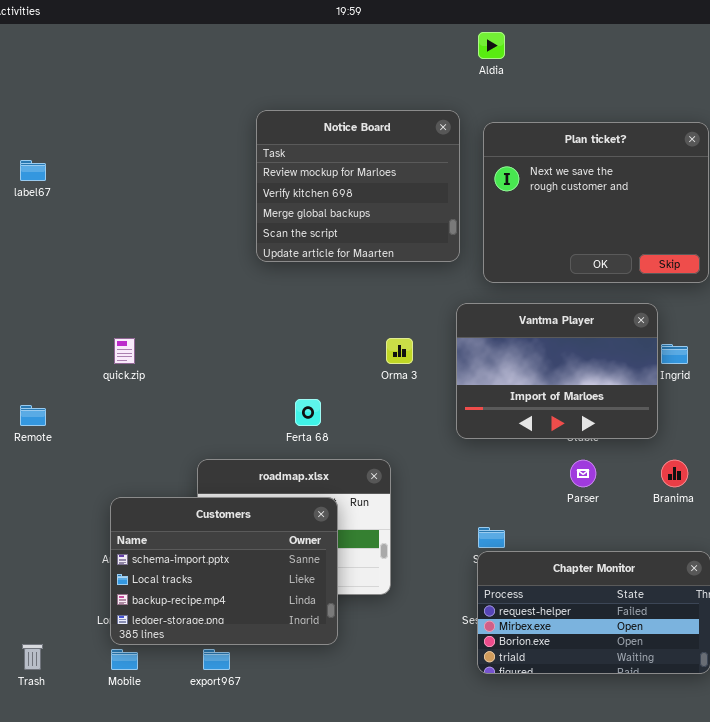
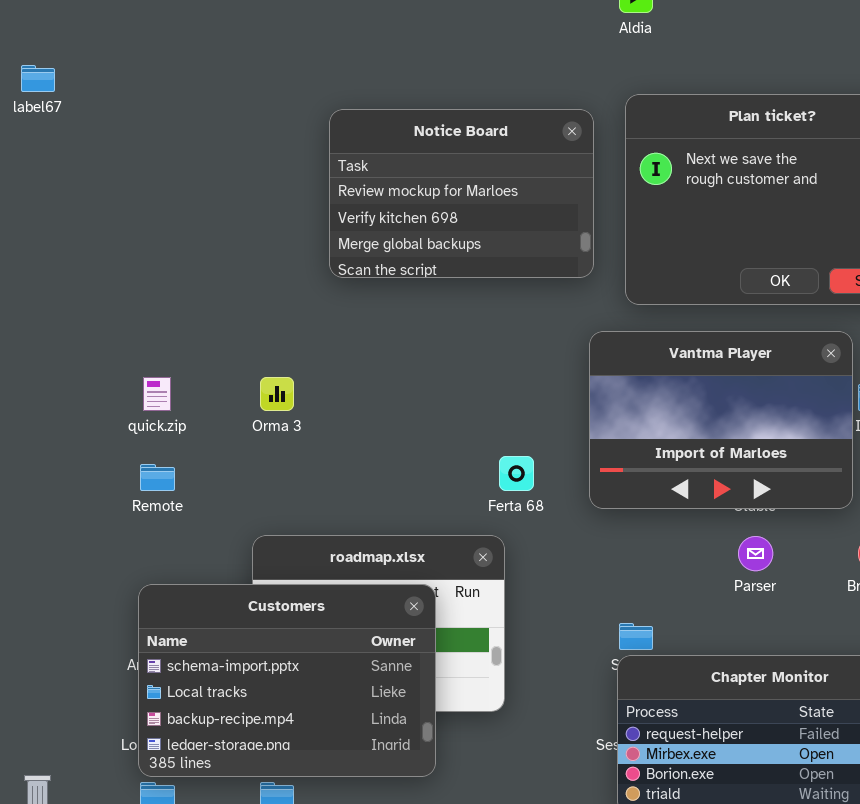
Notice Board: [256,110,460,262] -> [329,109,594,278], resized
label67: [20,160,46,181] -> [21,65,55,92], moved
Orma 3: [386,338,413,364] -> [260,377,294,411], moved
Ferta 68: [295,399,321,426] -> [499,456,534,491], moved
Remote: [20,405,46,426] -> [140,464,175,491], moved

